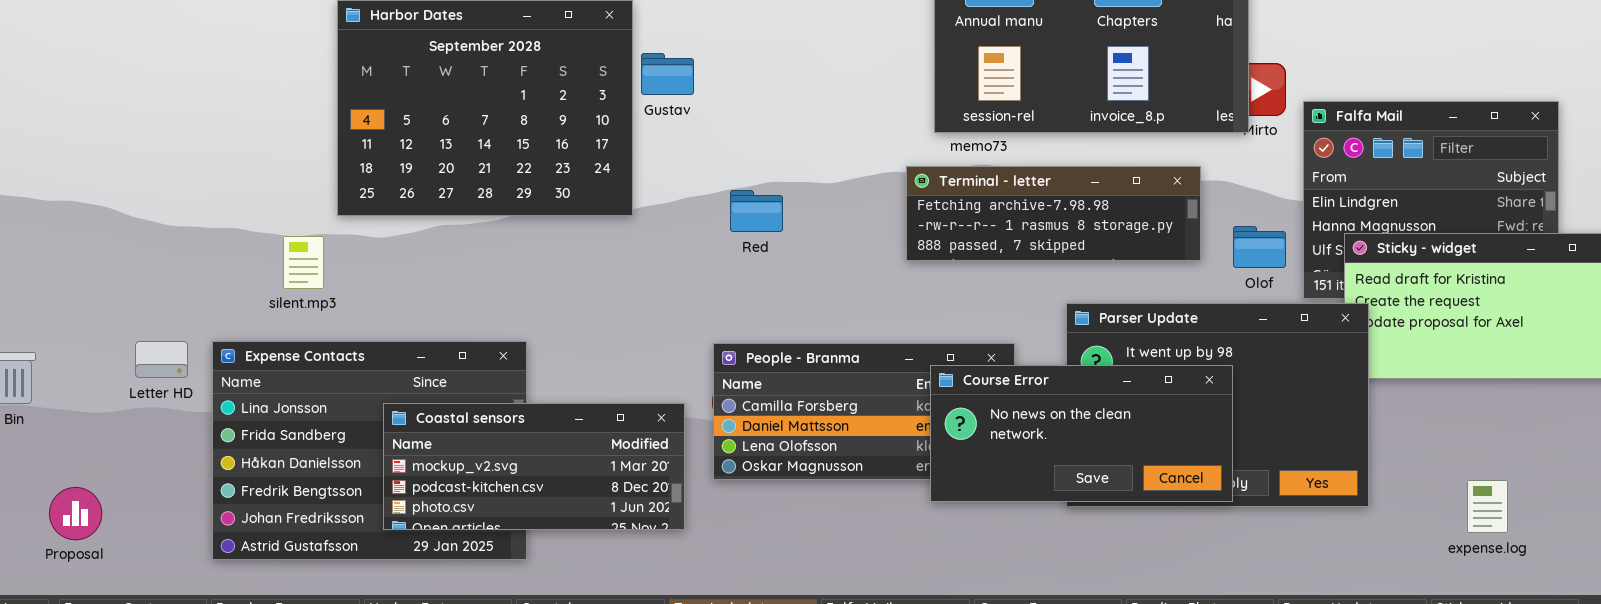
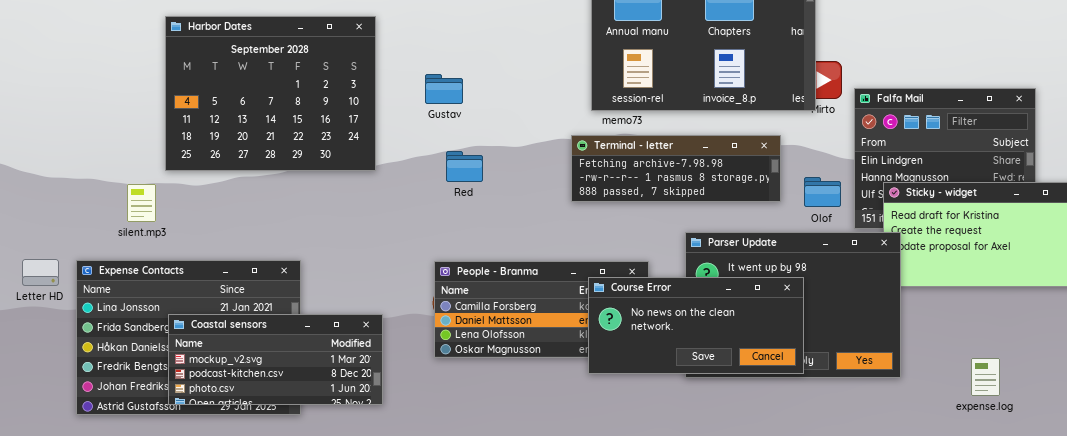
Gustav: [641,53,694,95] -> [425,74,463,104], moved
Coastal sensors: [383,403,685,530] -> [168,314,383,405], moved

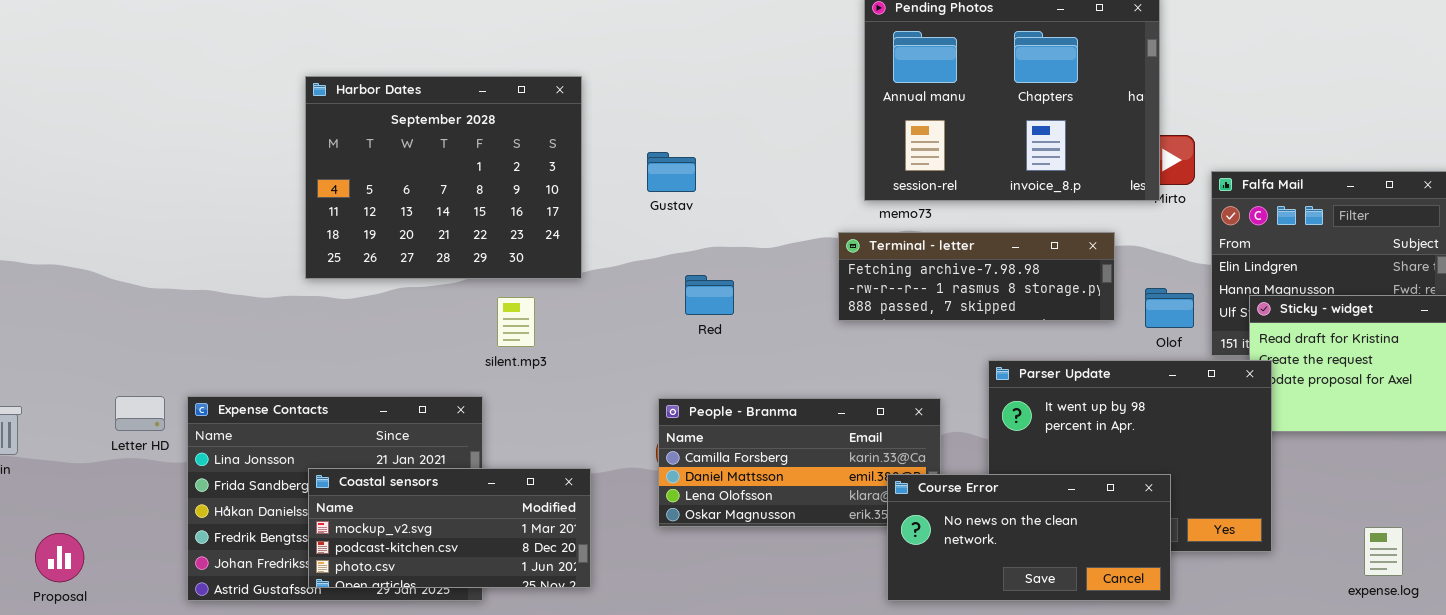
Red: [446,151,483,182] -> [685,275,734,315], moved
silent.mp3: [127,184,156,222] -> [497,297,535,347], moved
Course Error: [588,277,804,374] -> [887,474,1171,601], moved

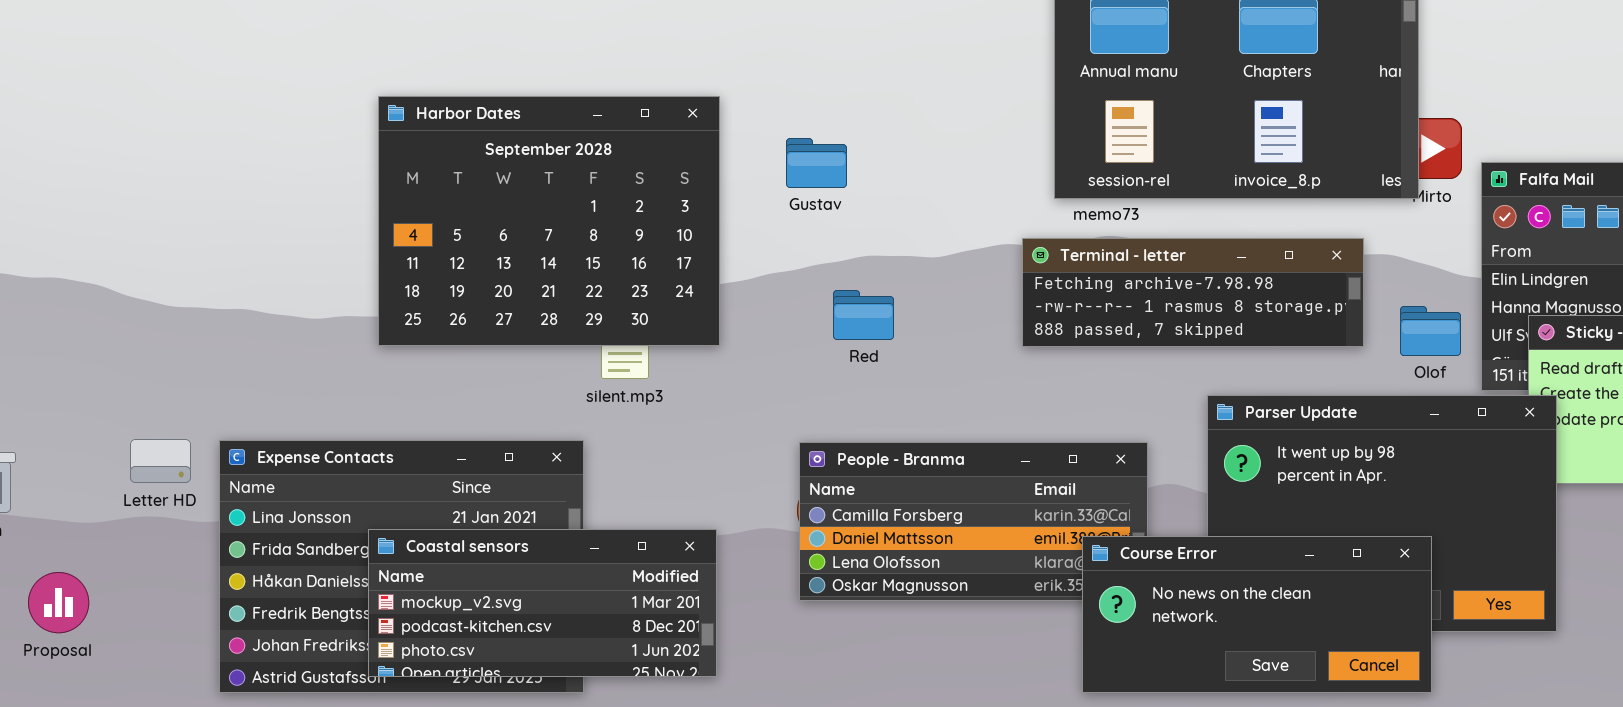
Harbor Dates: [305,76,582,279] -> [378,96,720,346], moved
Proposal: [35,533,84,582] -> [28,572,89,633], moved

